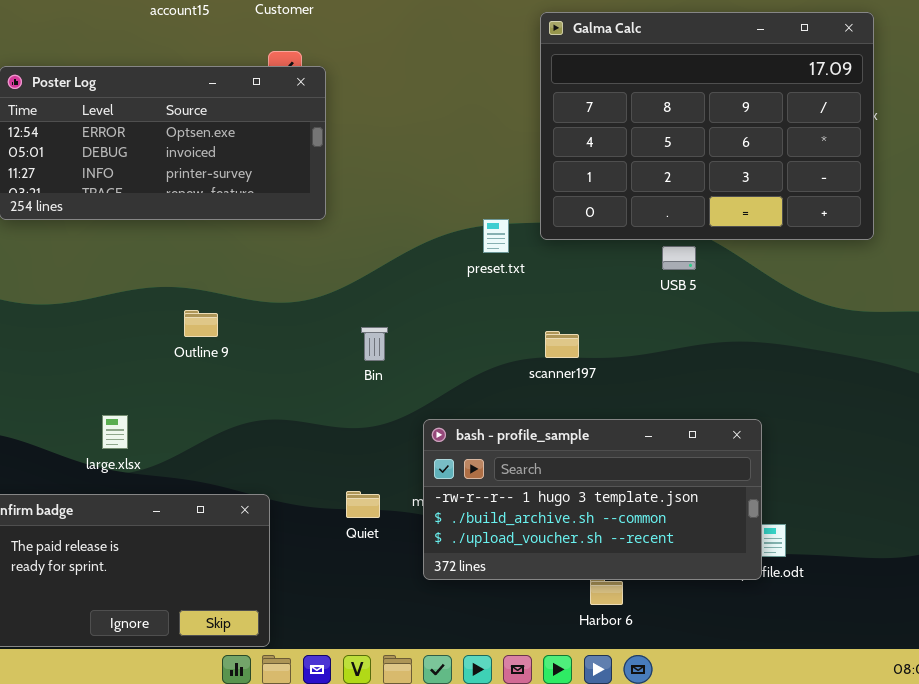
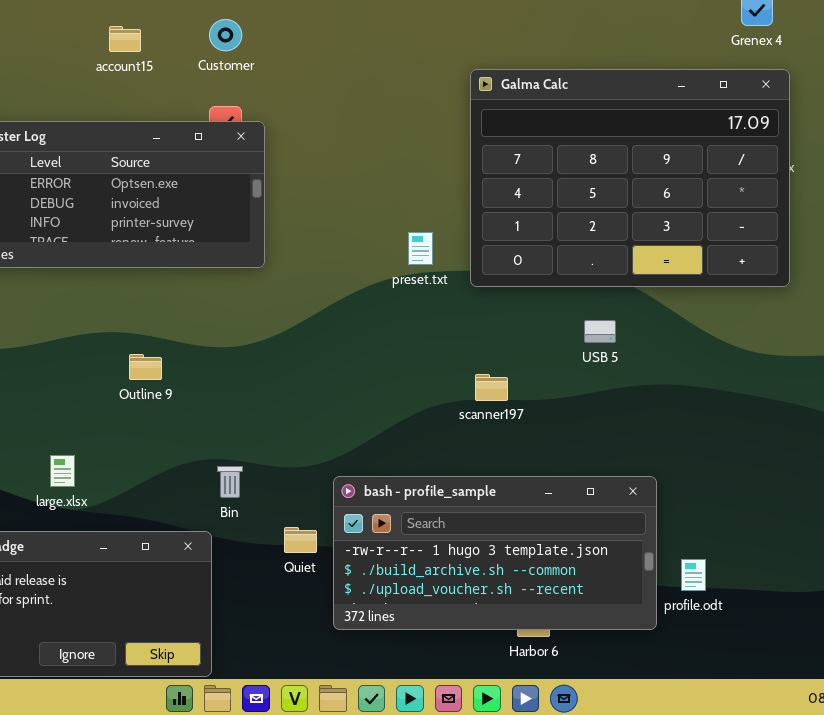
preset.txt: [483,219,509,253] -> [408,232,433,265], moved
USB 5: [662,246,696,270] -> [584,320,616,343], moved
Bin: [361,327,388,361] -> [217,466,243,498], moved
bash - profile_sample: [423,419,762,580] -> [333,476,657,630], moved

